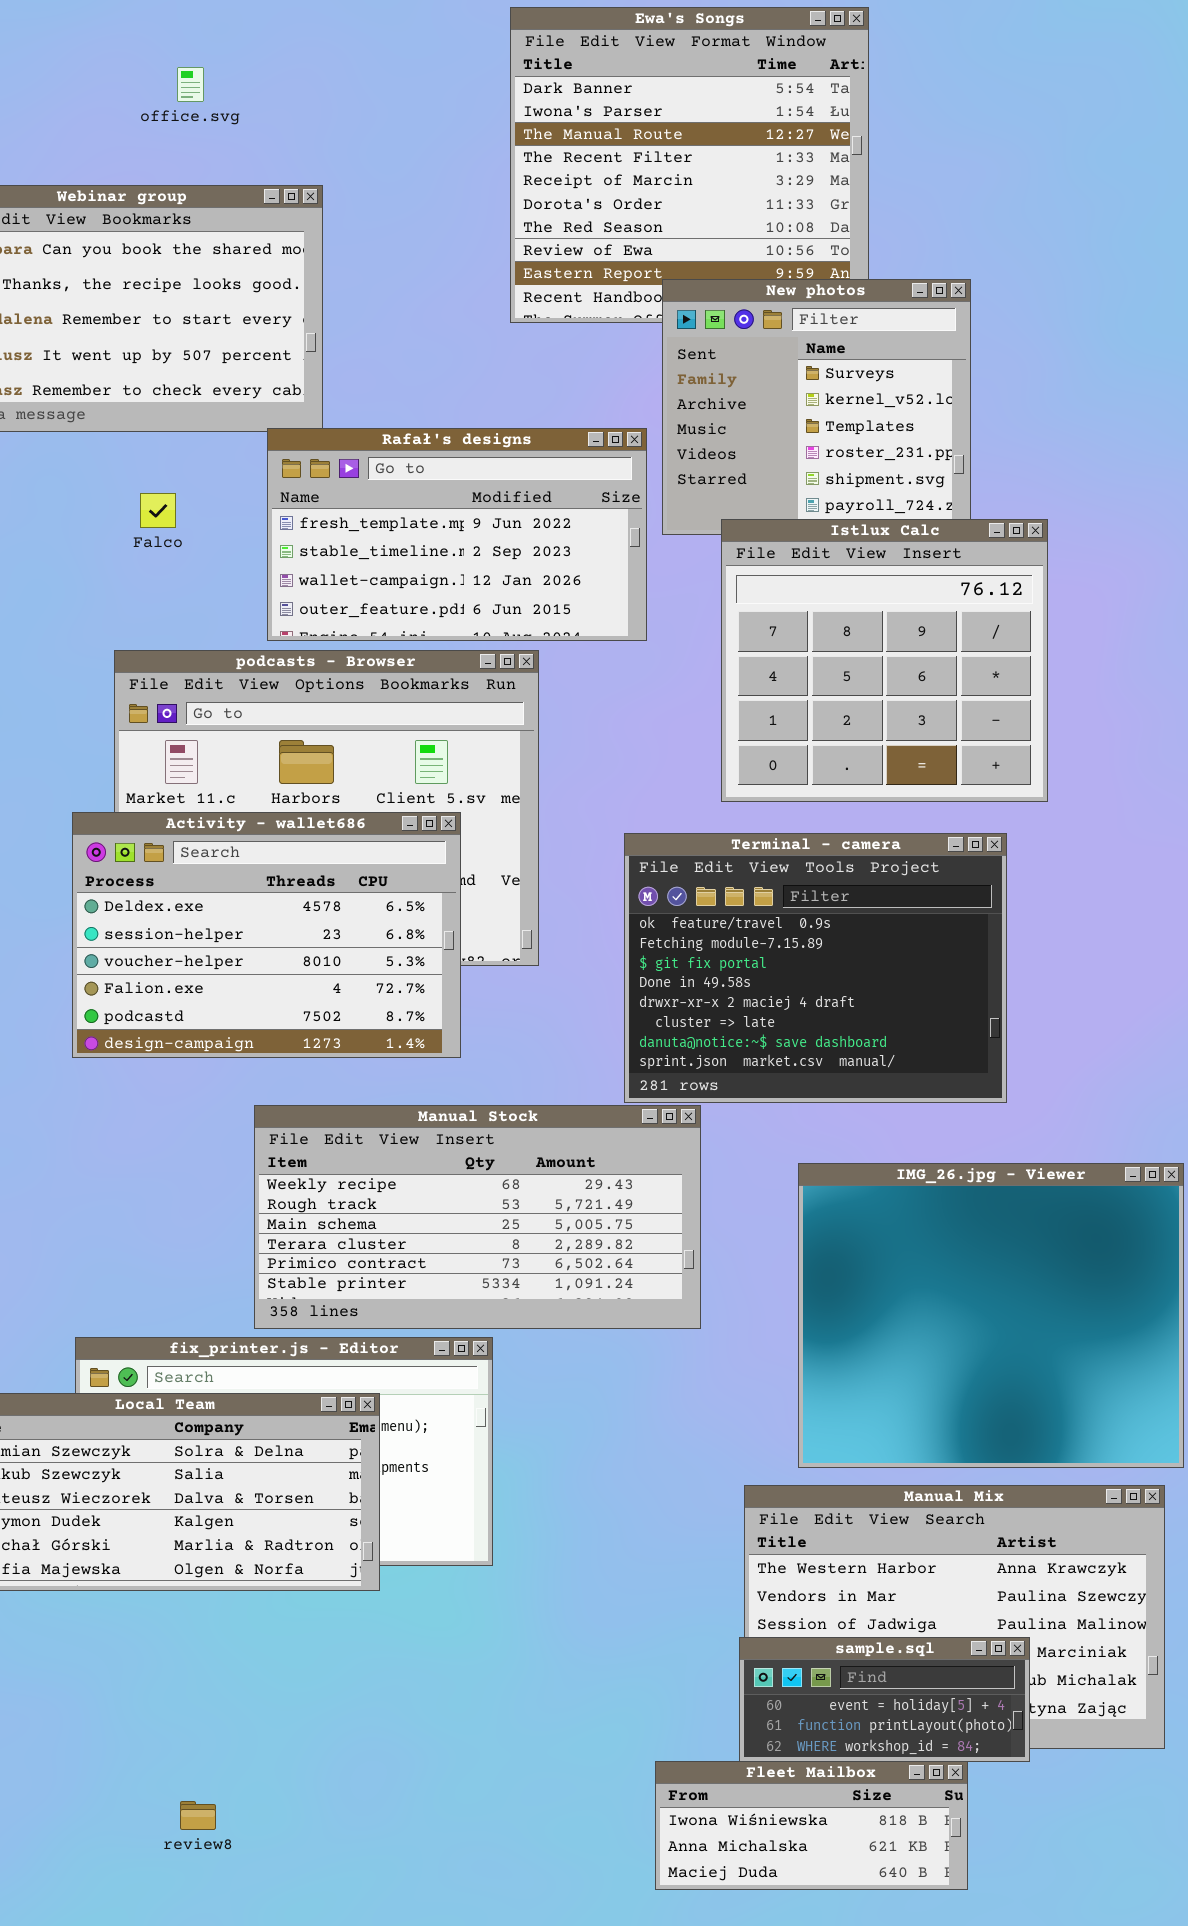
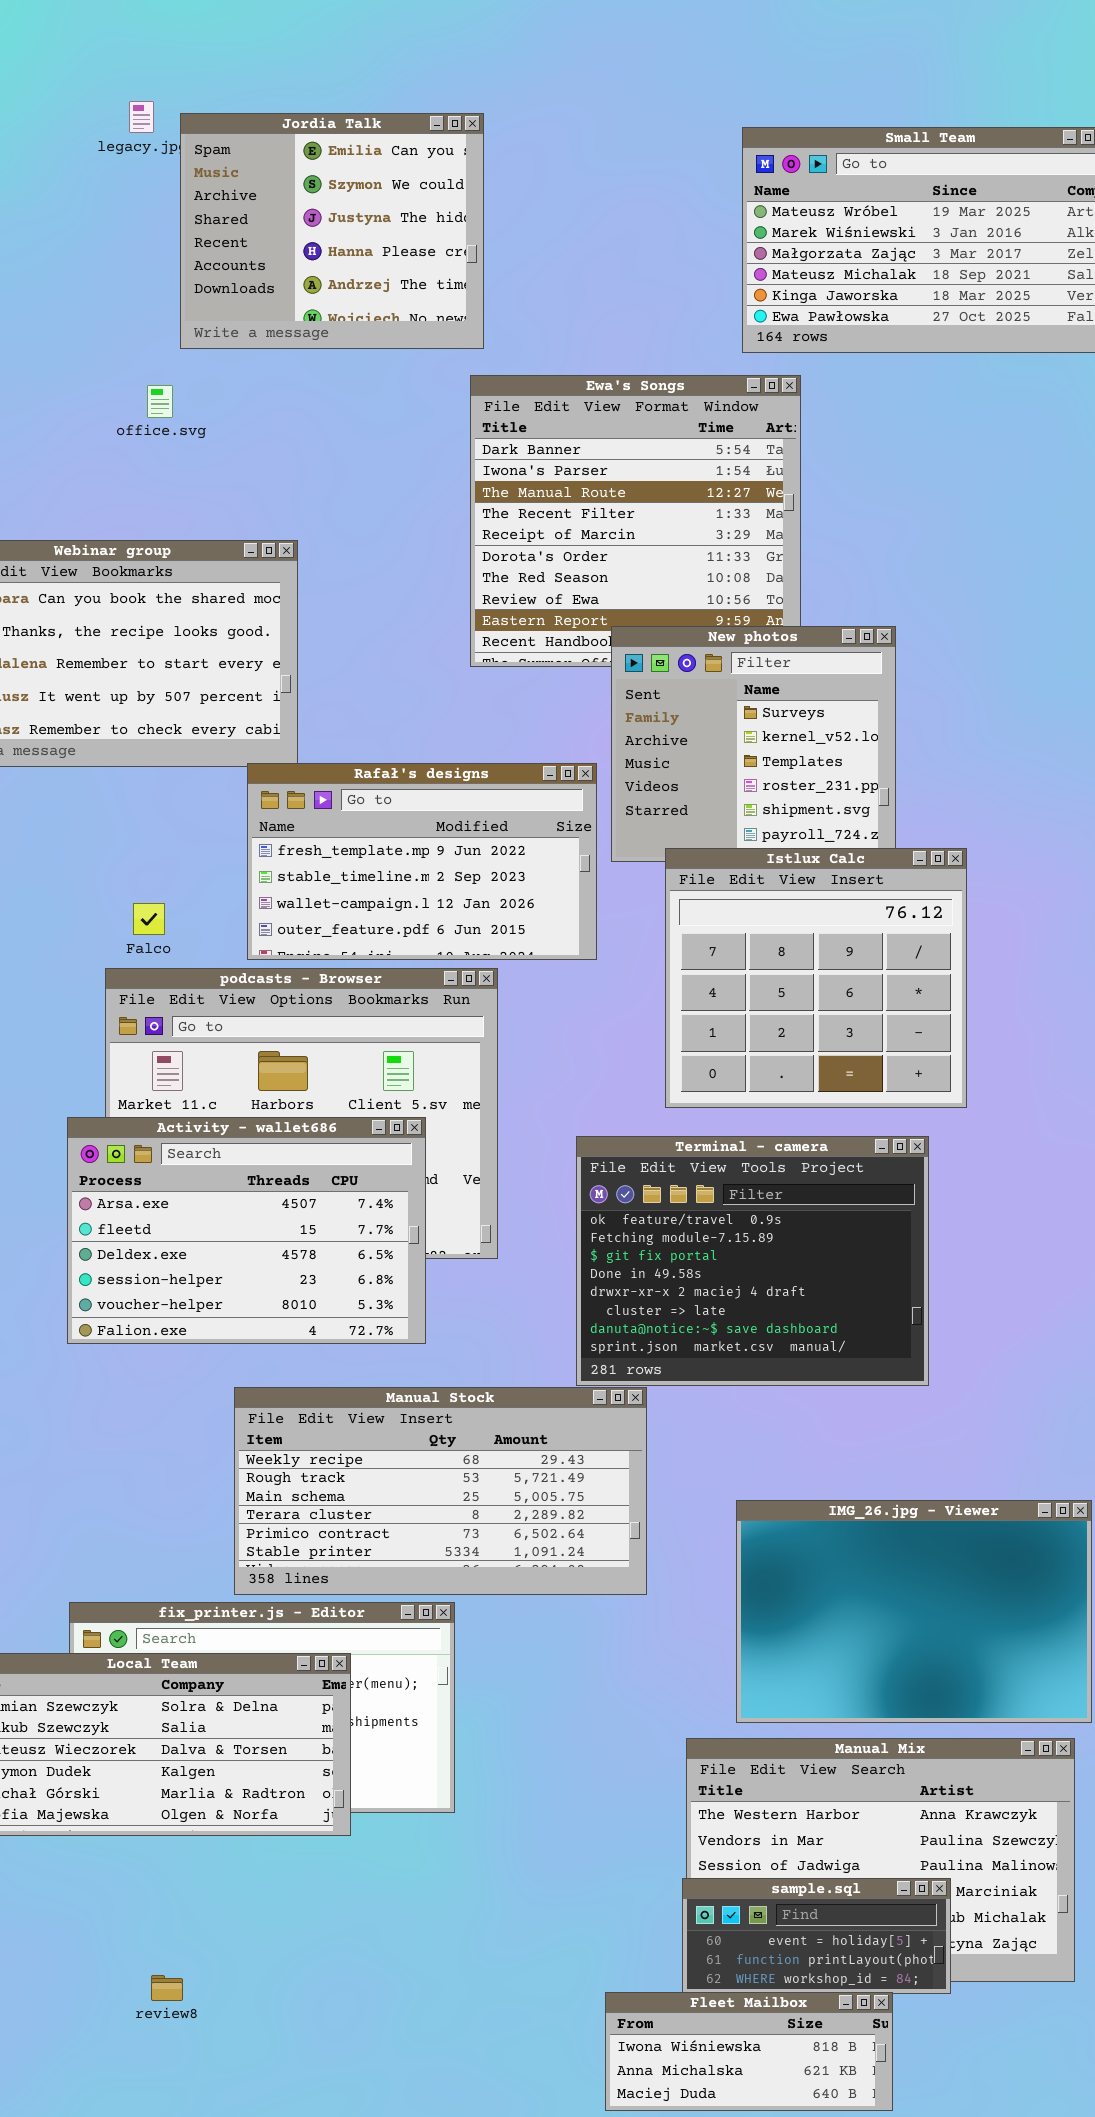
office.svg: [177,67,204,102] -> [147,385,173,418], moved
Falco: [140,493,176,528] -> [133,903,165,935], moved
Activity - wallet686: [72,812,461,1058] -> [67,1117,426,1344], scrolled up 2 rows
IMG_26.jpg - Viewer: [798,1163,1184,1468] -> [736,1500,1092,1723], resized
review8: [180,1801,216,1830] -> [151,1975,183,2001], moved

